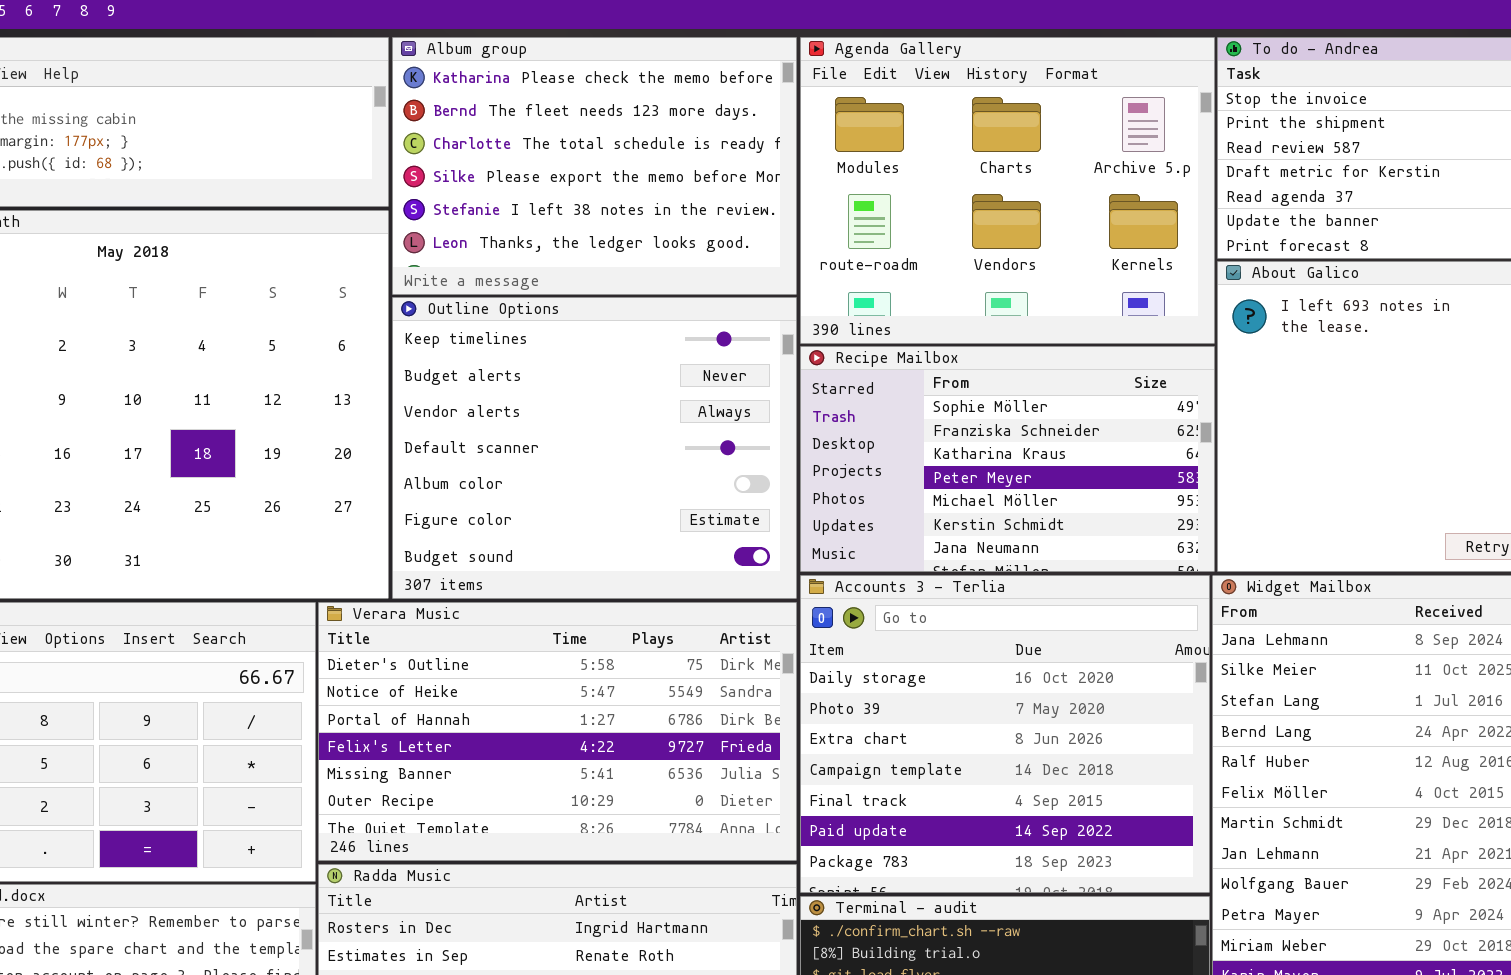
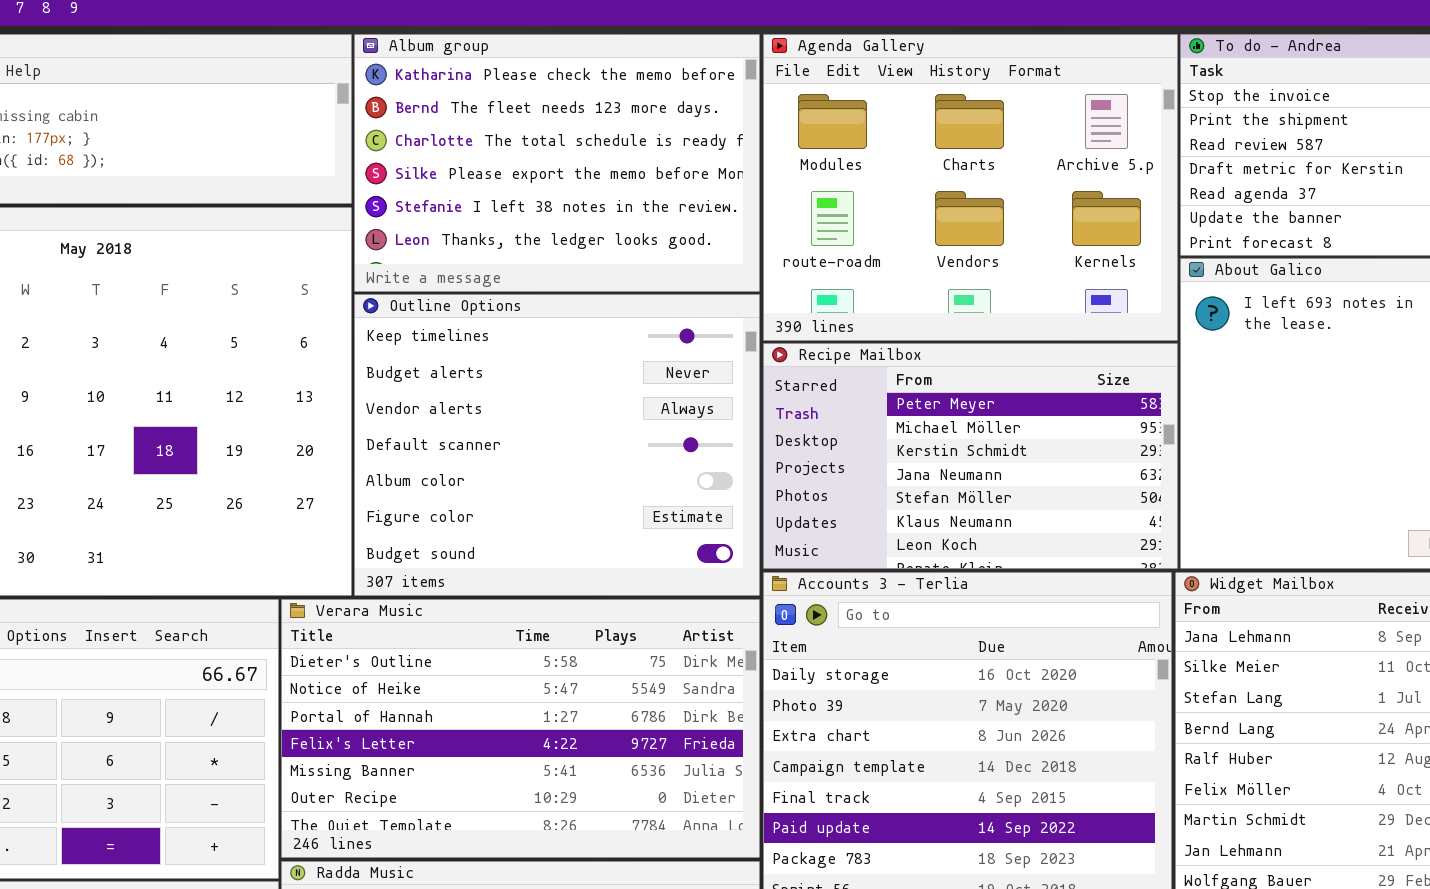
Recipe Mailbox: [800,346,1215,572] -> [763,343,1178,569], scrolled down 3 rows

